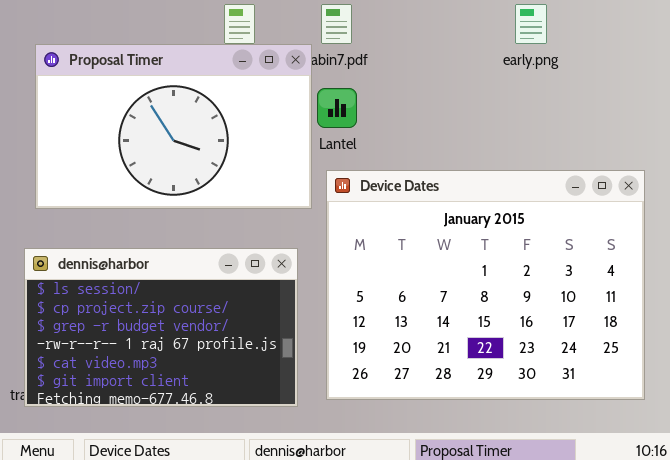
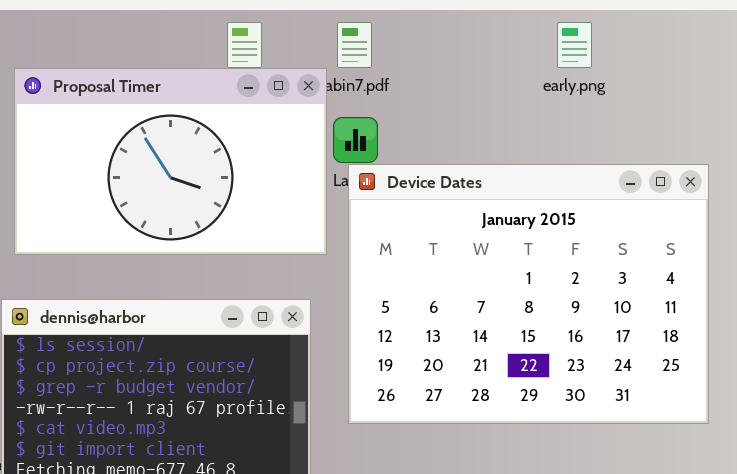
Device Dates: [326,170,645,400] -> [348,164,709,424], moved

